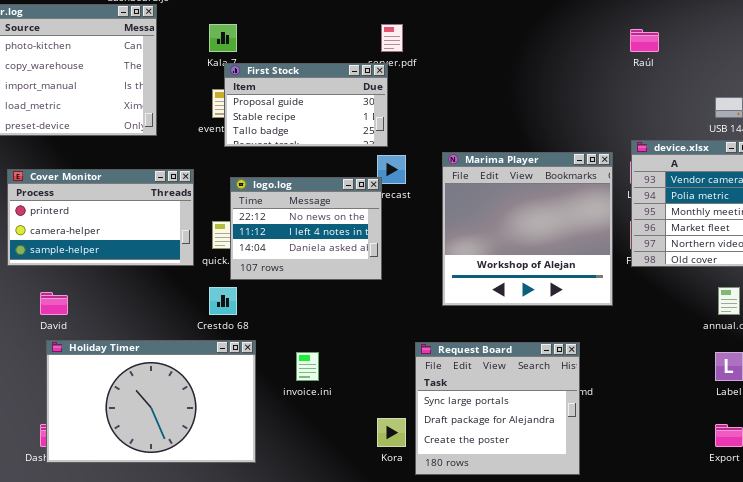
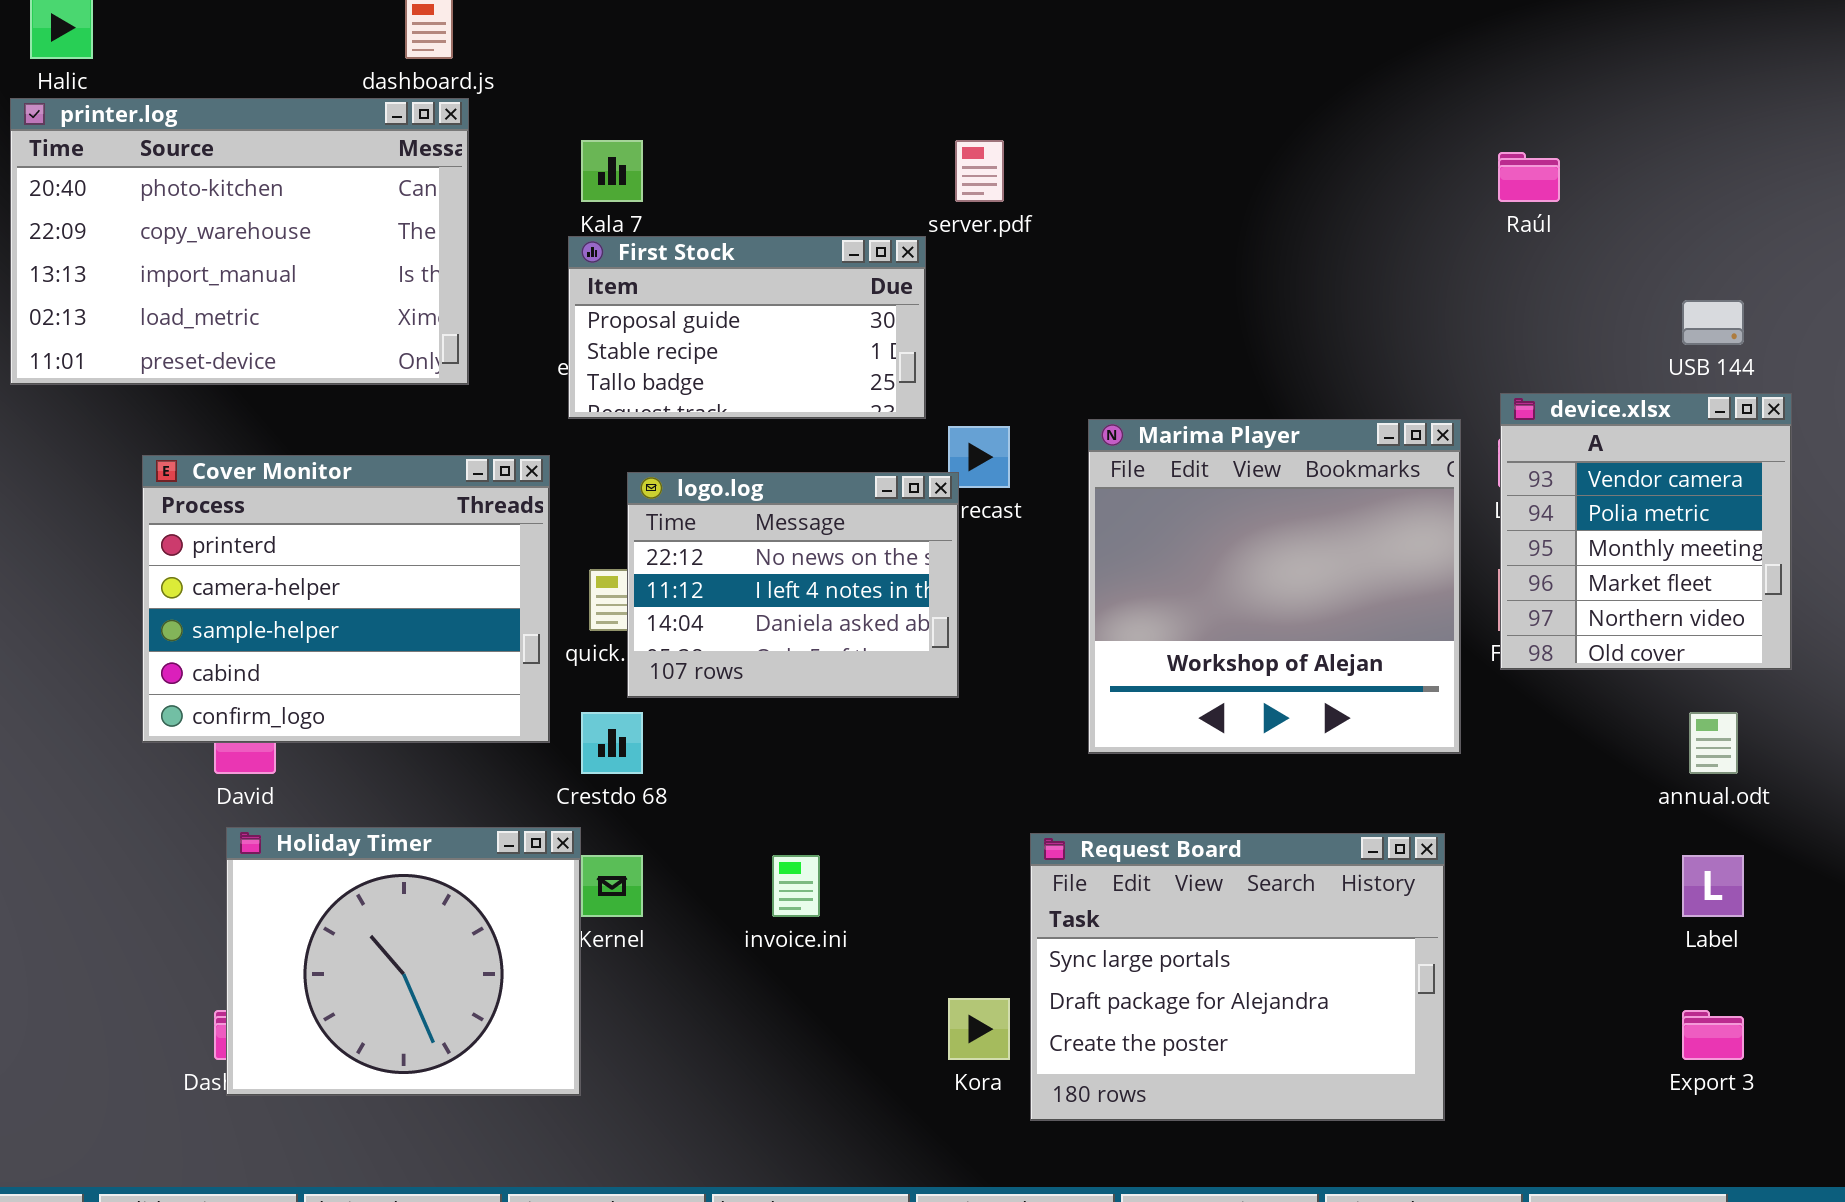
First Stock: [224,63,388,147] -> [568,236,926,419], moved
Cover Monitor: [7,169,194,266] -> [142,455,550,743], resized
Holiday Timer: [46,340,256,463] -> [226,827,581,1096], resized
Request Board: [415,342,580,475] -> [1030,833,1445,1121], resized

